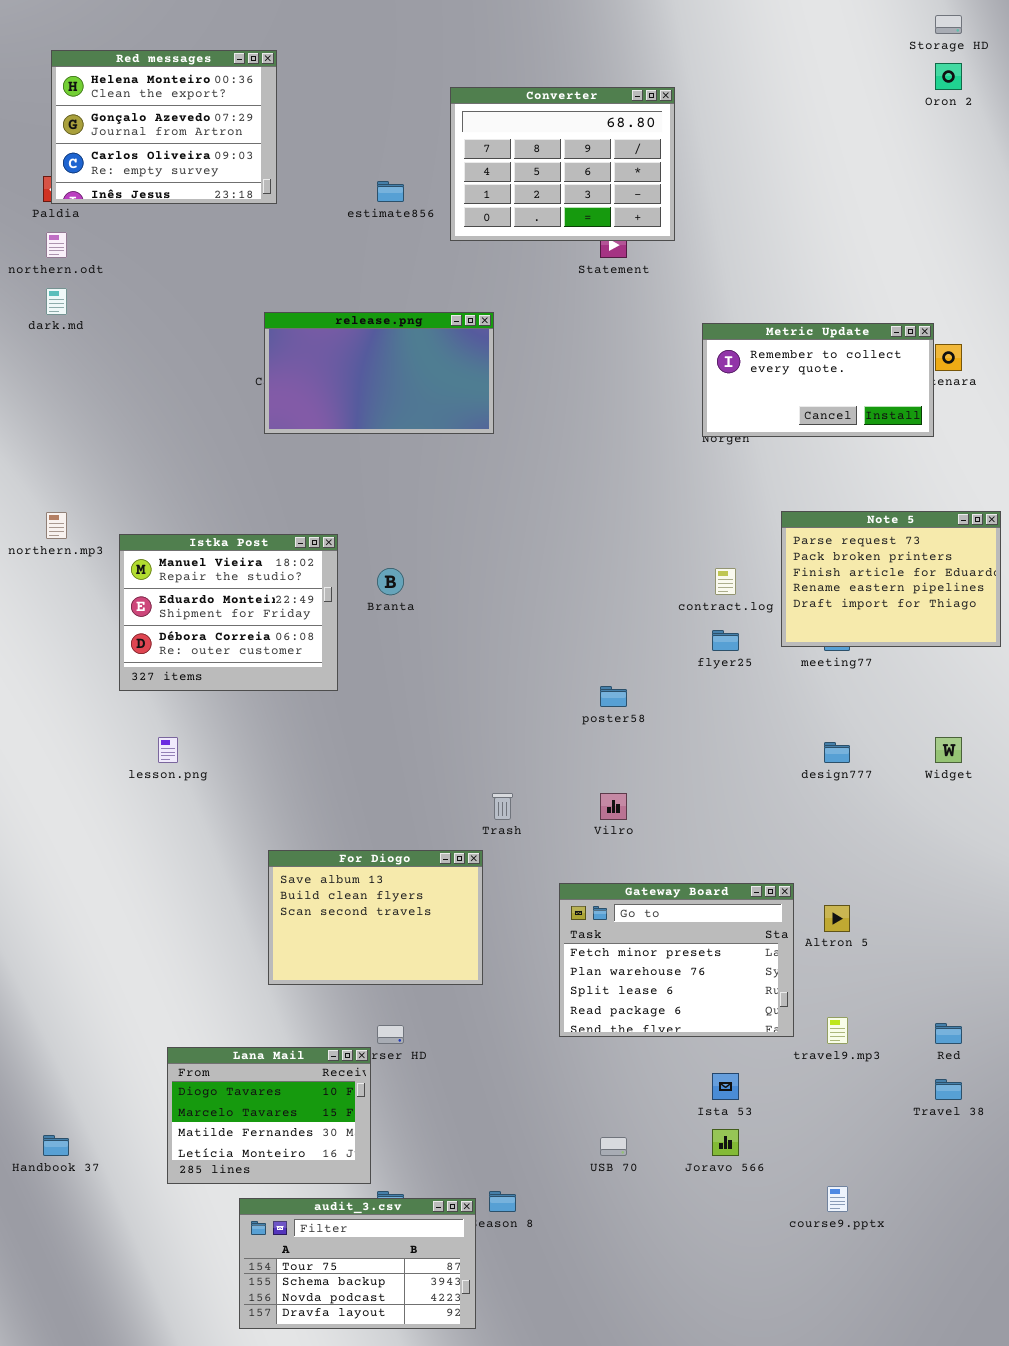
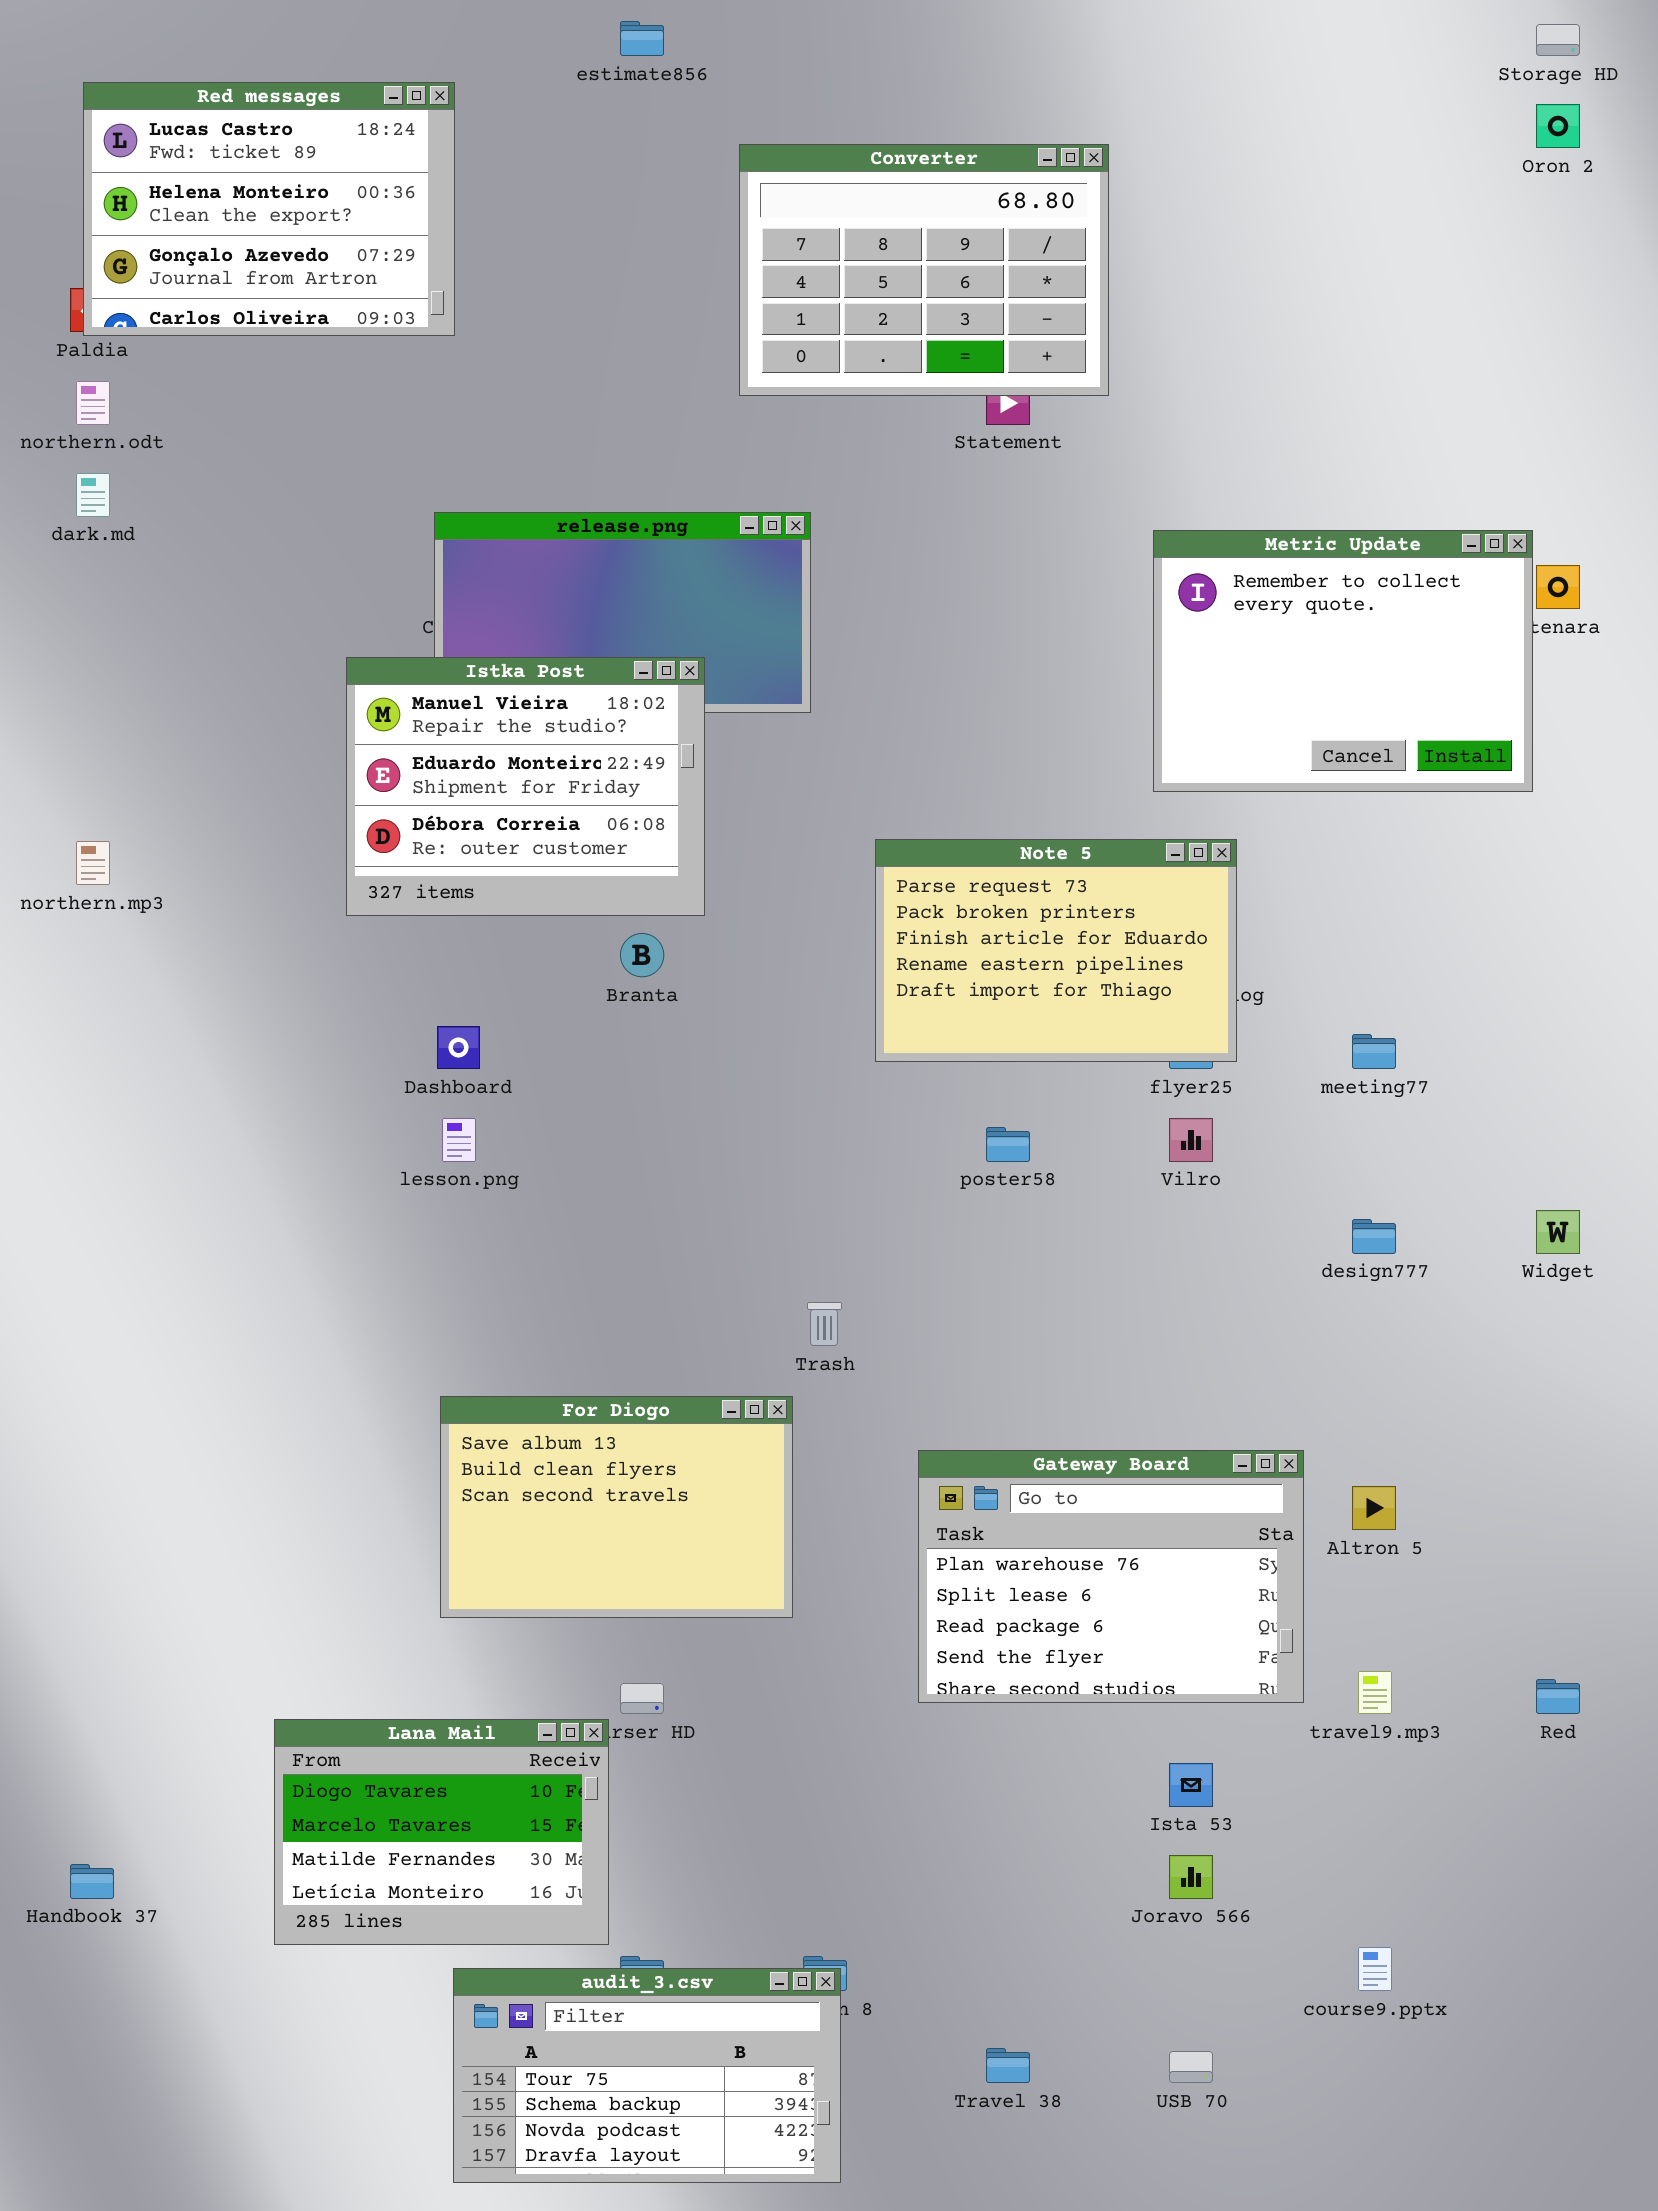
Red messages: [51,50,277,204] -> [83,82,455,336], scrolled up 1 row
estimate856: [377,181,404,202] -> [620,21,664,56], moved
Metric Update: [702,323,934,437] -> [1153,530,1533,792], resized
Note 5: [781,511,1001,647] -> [875,839,1237,1062], moved
Istka Post: [119,534,338,691] -> [346,657,705,916], moved
lesson.png: [158,737,178,763] -> [442,1118,476,1162], moved
Vilro: [600,793,627,820] -> [1169,1118,1213,1162], moved
Gateway Board: [559,883,794,1037] -> [918,1450,1304,1703], scrolled down 1 row
Travel 38: [935,1079,962,1100] -> [986,2048,1030,2083], moved
USB 70: [600,1137,627,1156] -> [1169,2051,1213,2083], moved
audit_3.csv: [239,1198,476,1329] -> [453,1968,841,2183], moved

